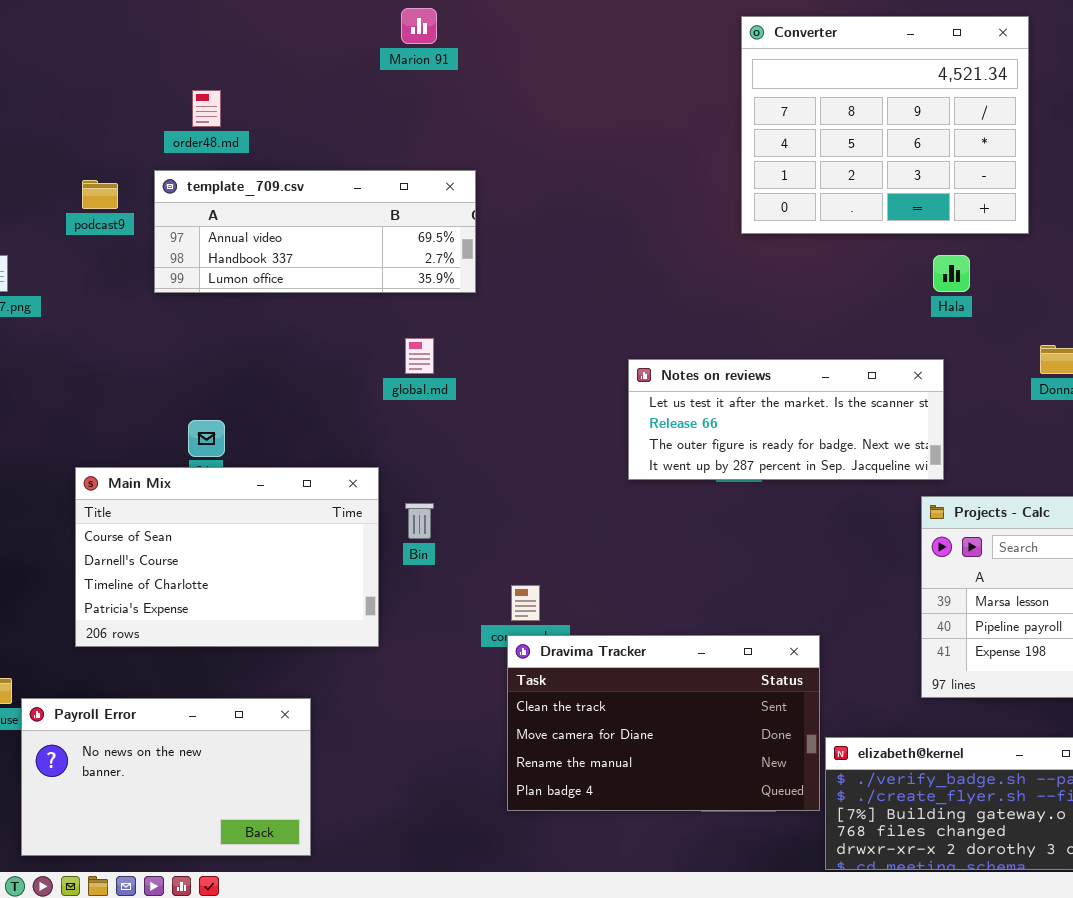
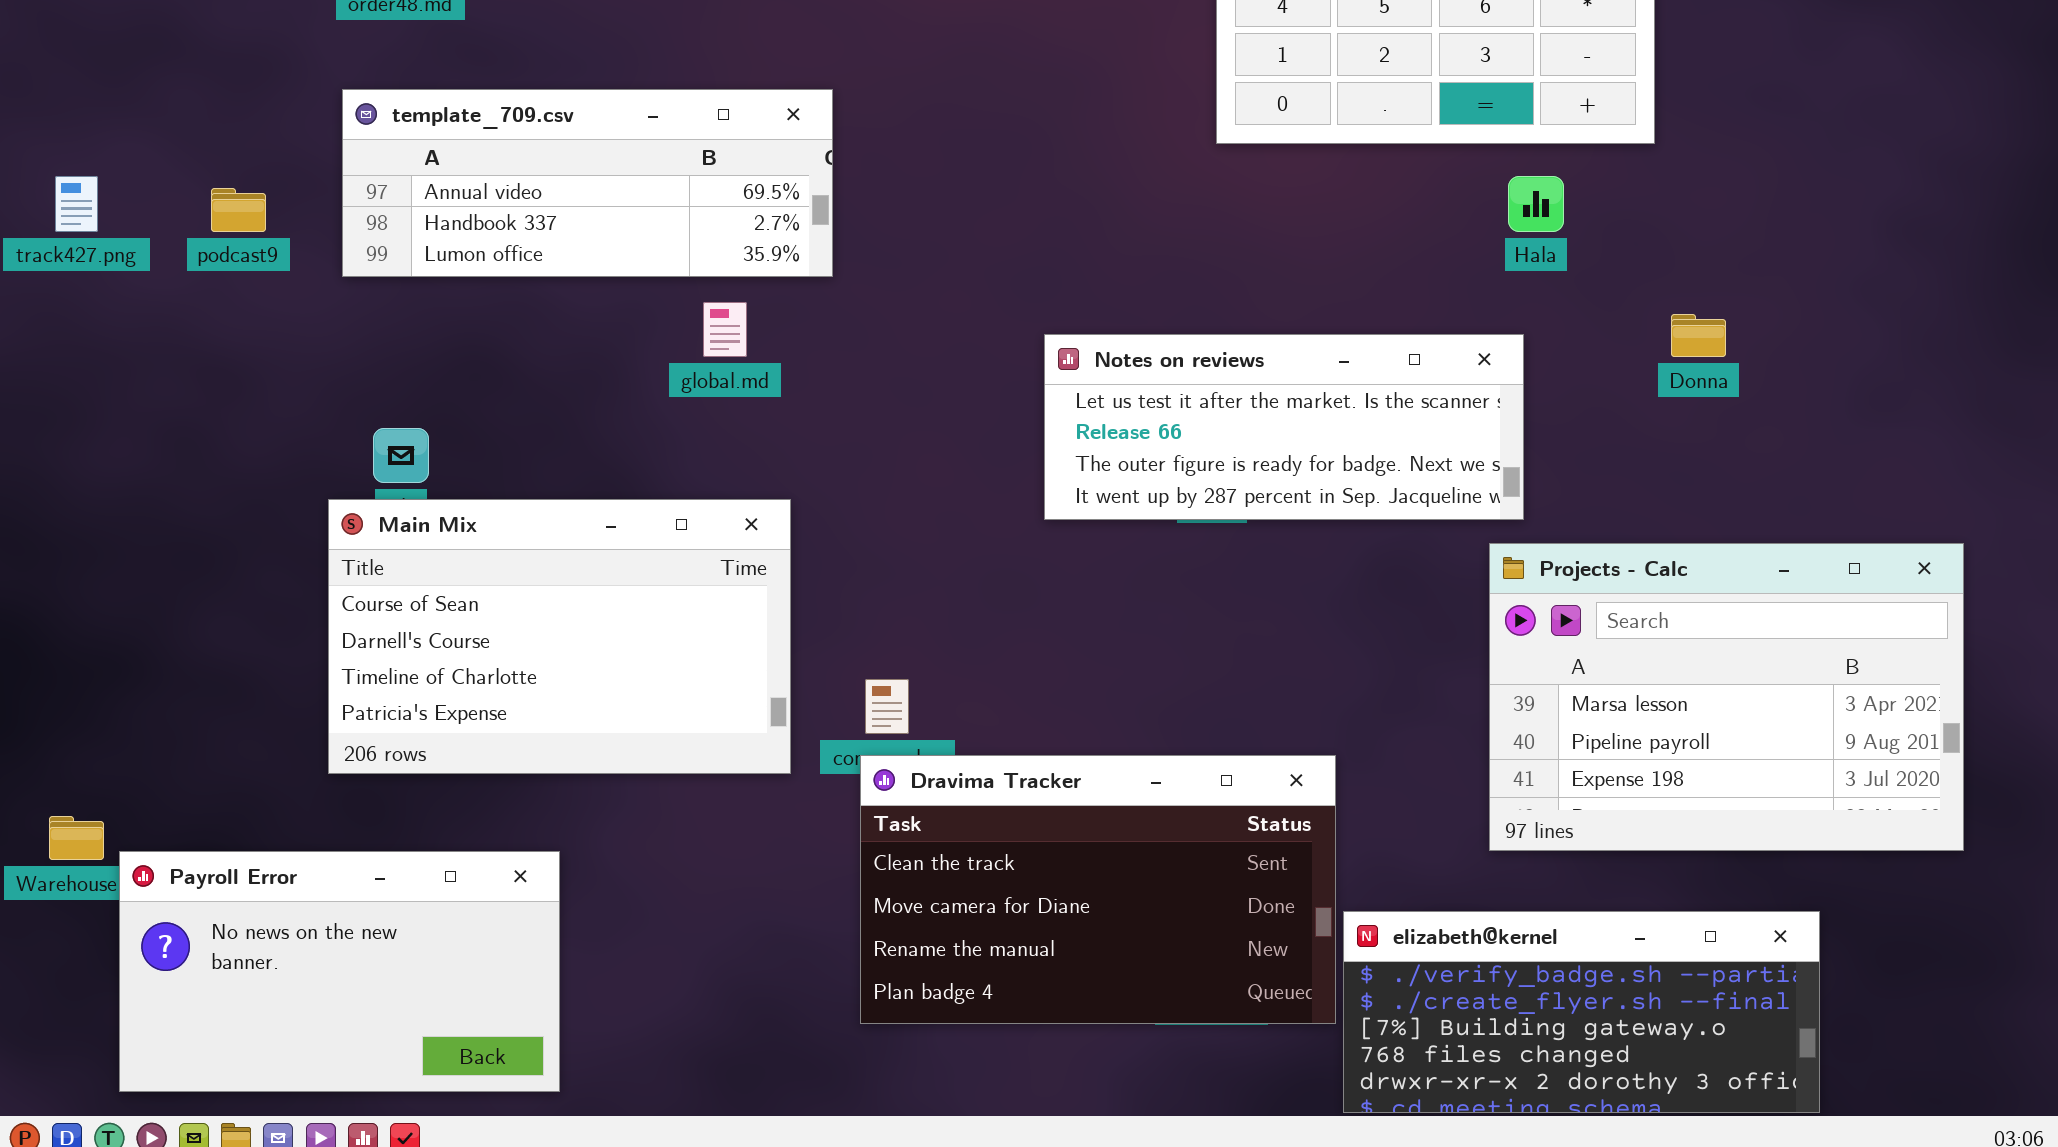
template_709.csv: [154,170,476,293] -> [342,89,833,277], moved
podcast9: [82,180,118,209] -> [211,188,266,232], moved
Main Mix: [75,467,379,647] -> [328,499,791,774], moved

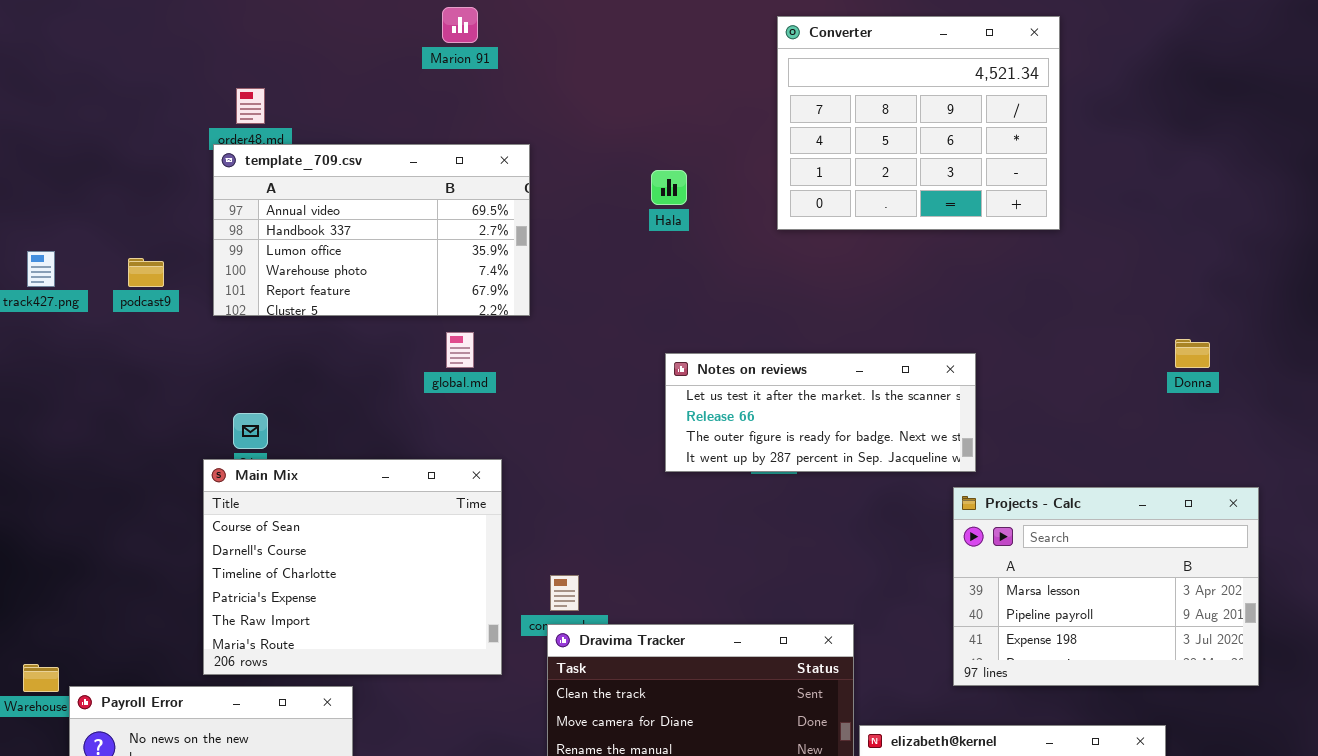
template_709.csv: [342,89,833,277] -> [213,144,530,316], resized
Hala: [1508,176,1564,232] -> [651,170,687,205], moved
Donna: [1671,314,1726,357] -> [1175,339,1210,368], moved
Main Mix: [328,499,791,774] -> [203,459,502,675], resized

